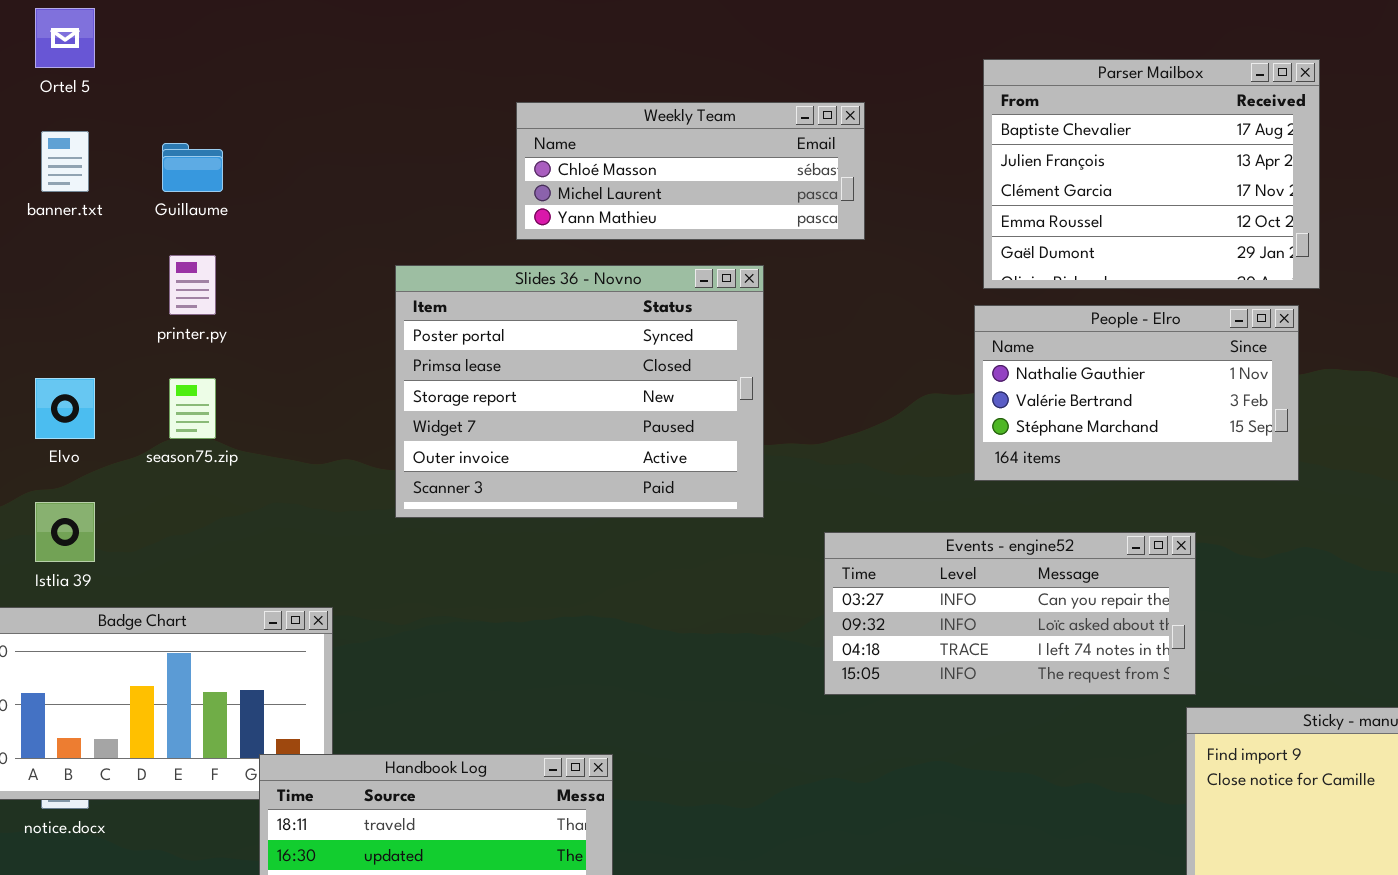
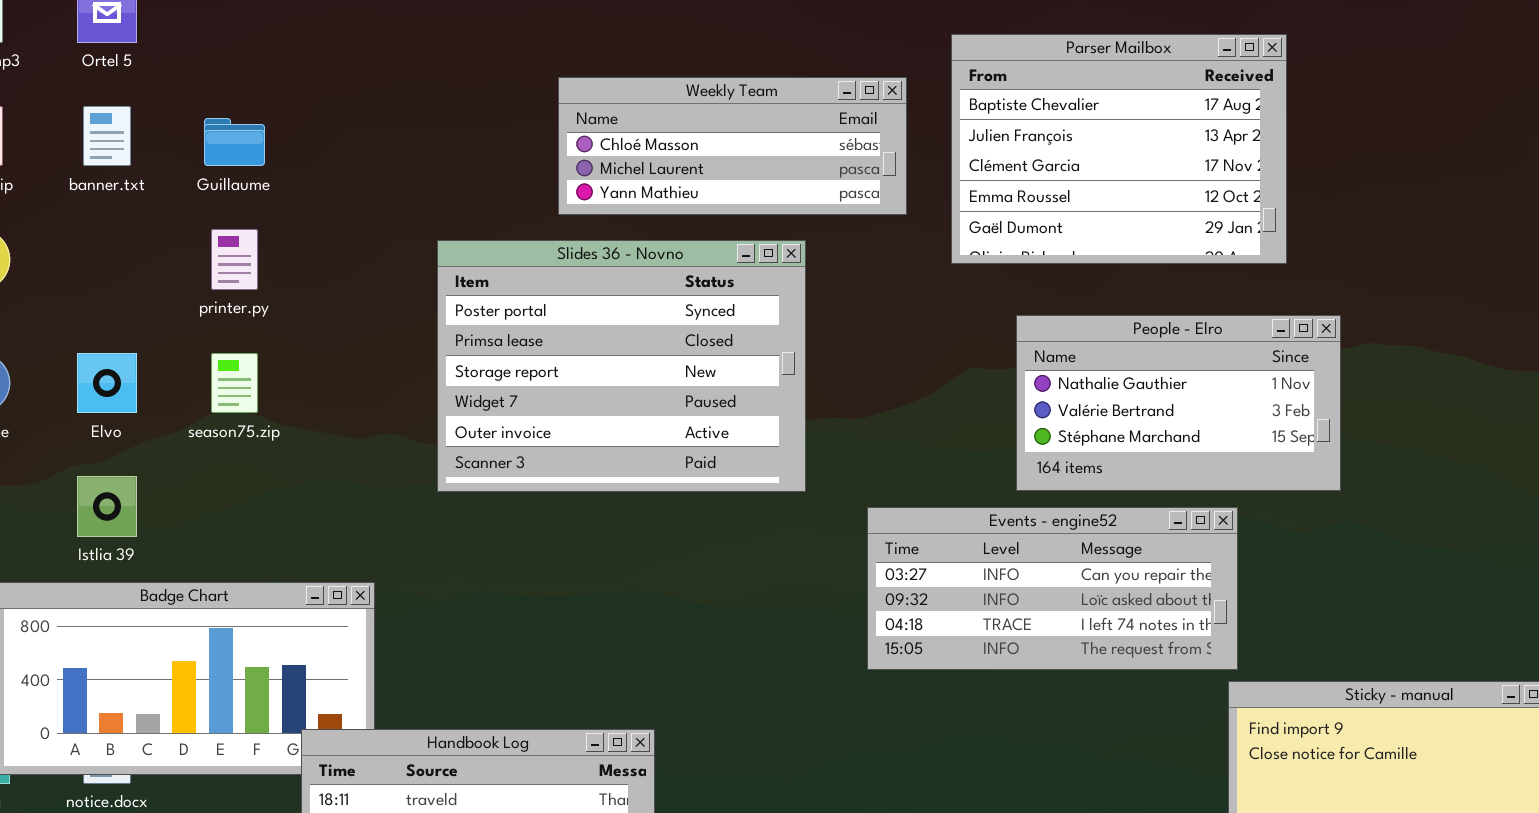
Parser Mailbox: [983,59,1320,289] -> [951,34,1287,264], moved
People - Elro: [974,305,1299,481] -> [1016,315,1341,491], moved

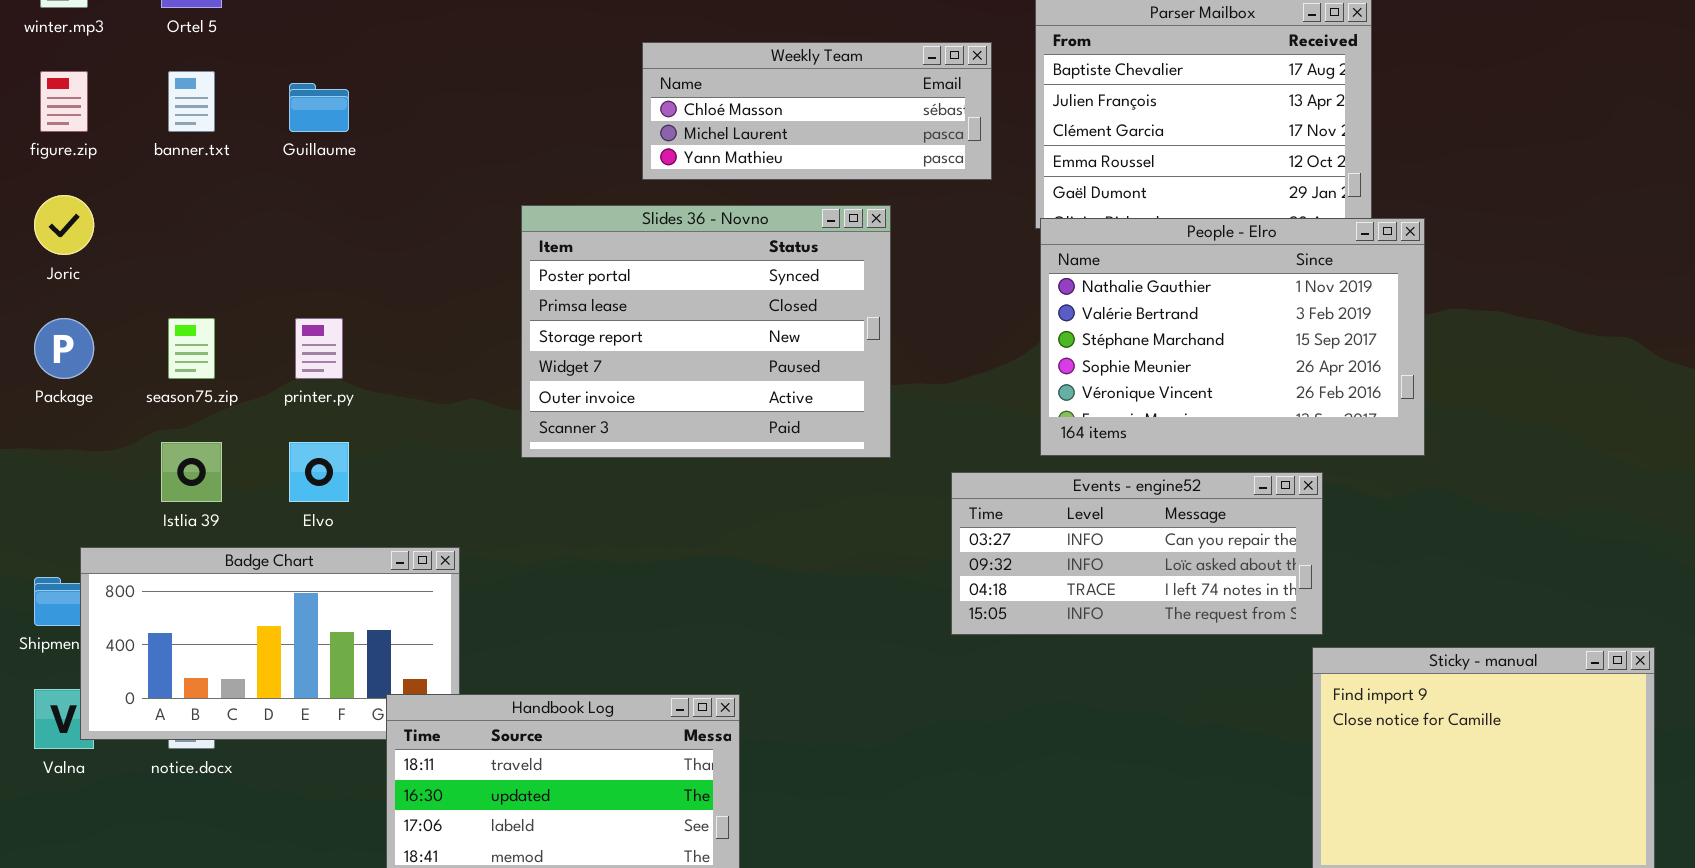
printer.py: [211,229,258,290] -> [295,318,343,379], moved
People - Elro: [1016,315,1341,491] -> [1040,218,1425,456], resized
Elvo: [77,353,137,413] -> [289,442,349,502], moved
season75.zip: [211,353,258,413] -> [168,318,215,379], moved

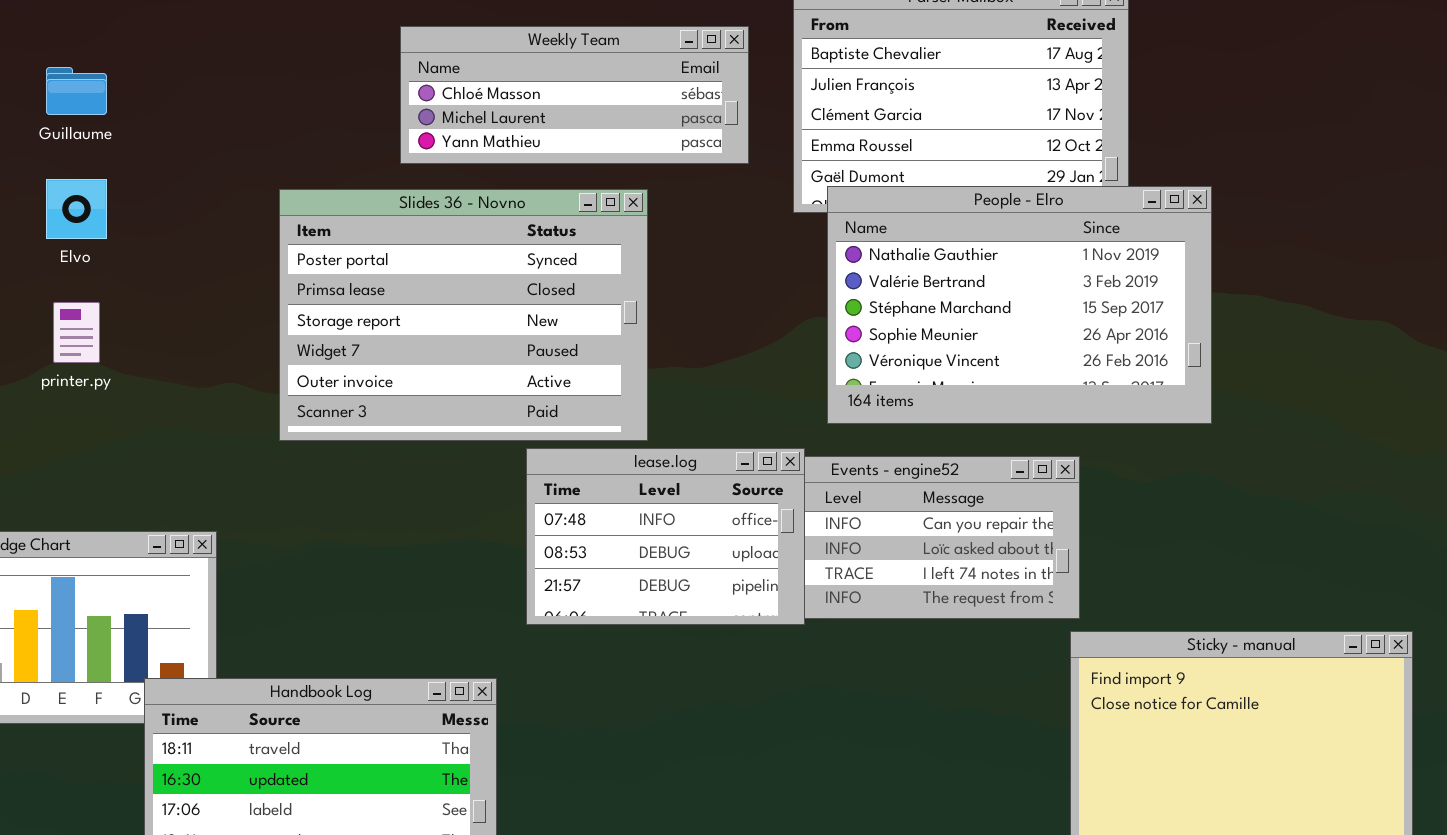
People - Elro: [1040,218,1425,456] -> [827,186,1212,424], moved
Elvo: [289,442,349,502] -> [46,179,107,239], moved
lease.log: none -> [526,448,805,625], opened

